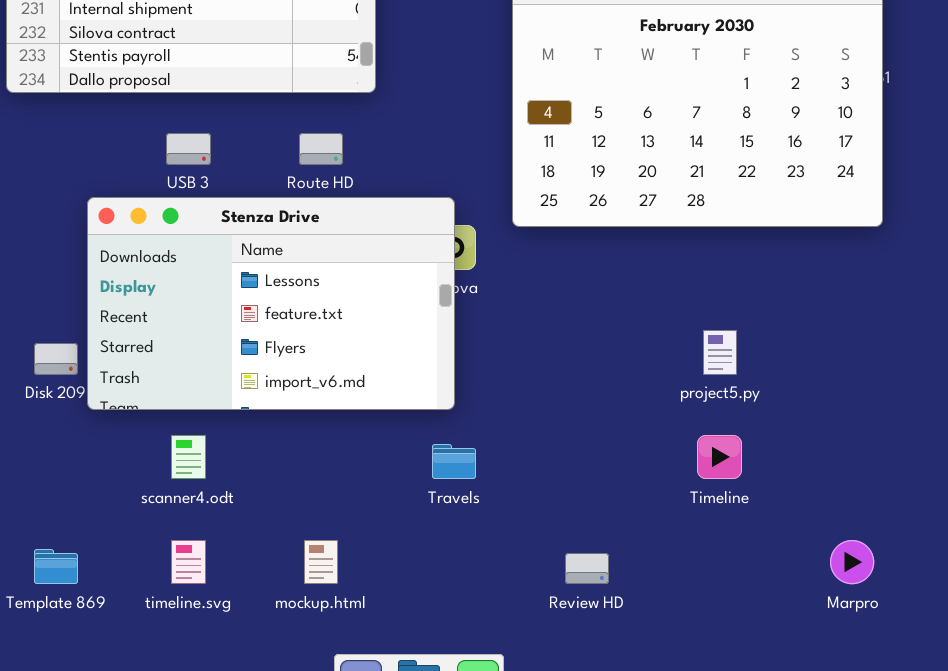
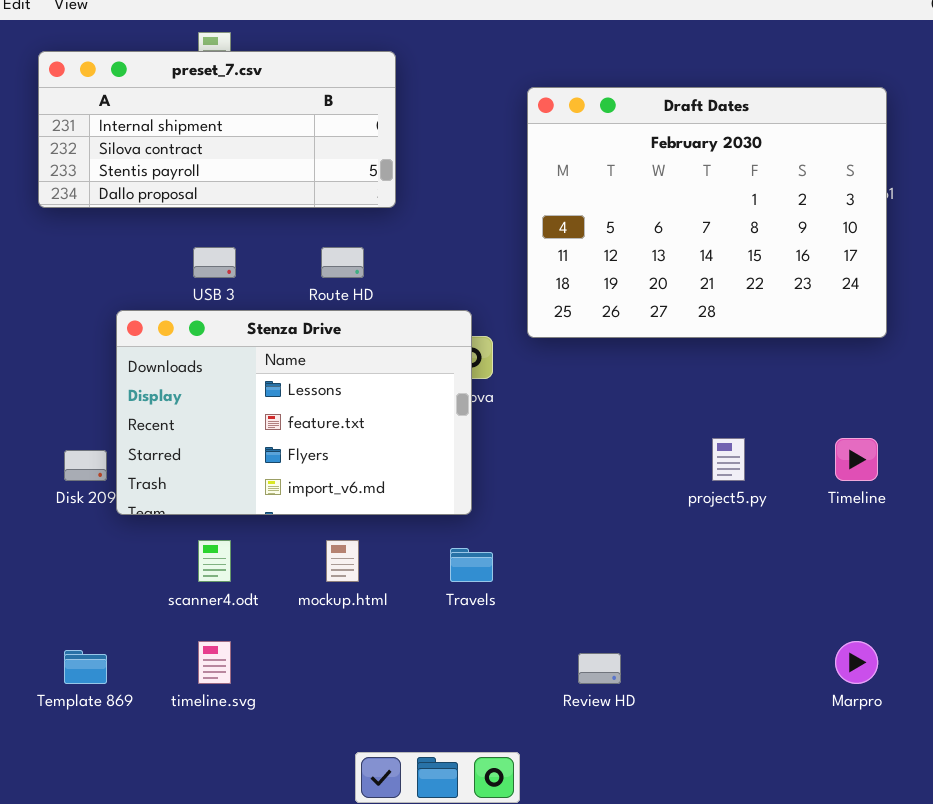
Timeline: [697,435,742,479] -> [835,438,878,481], moved
mockup.html: [304,540,338,584] -> [326,540,359,582], moved

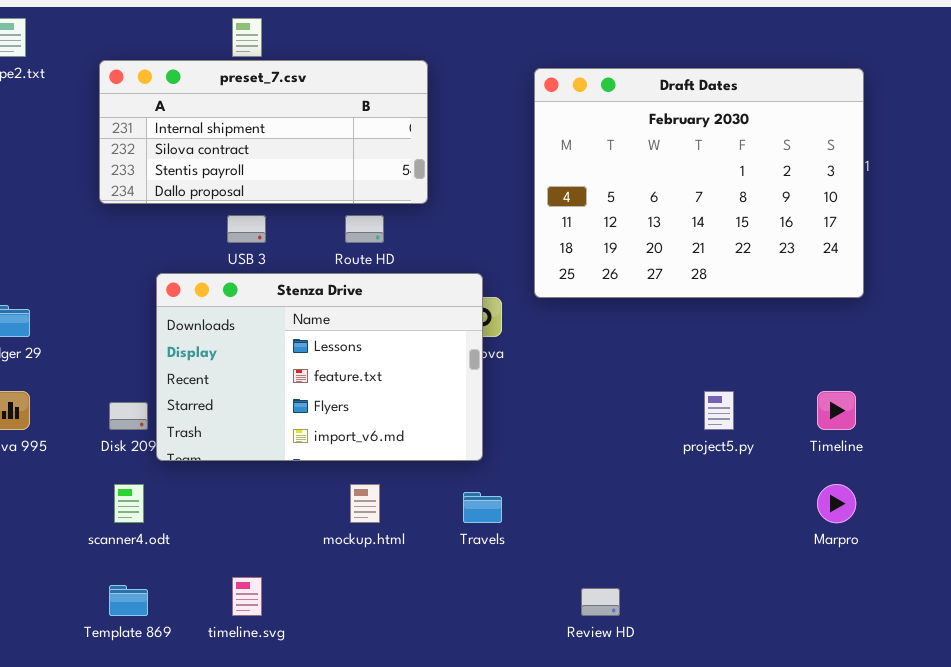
preset_7.csv: [38,51,396,208] -> [99,60,428,204], moved
scanner4.odt: [198,540,231,582] -> [114,484,144,523], moved
Marpro: [835,641,878,684] -> [817,484,856,523], moved

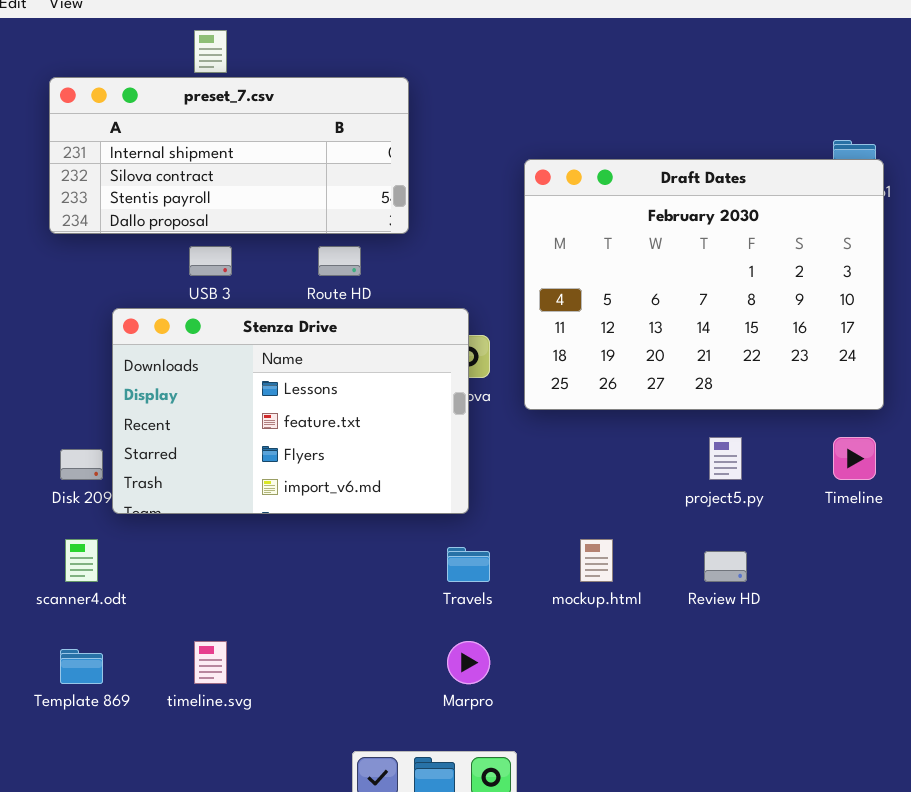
Draft Dates: [534,68,864,298] -> [524,159,884,410], moved
mockup.html: [350,484,380,523] -> [580,539,613,582], moved
Marpro: [817,484,856,523] -> [447,641,490,684], moved
Review HD: [581,588,620,616] -> [704,551,747,582], moved

